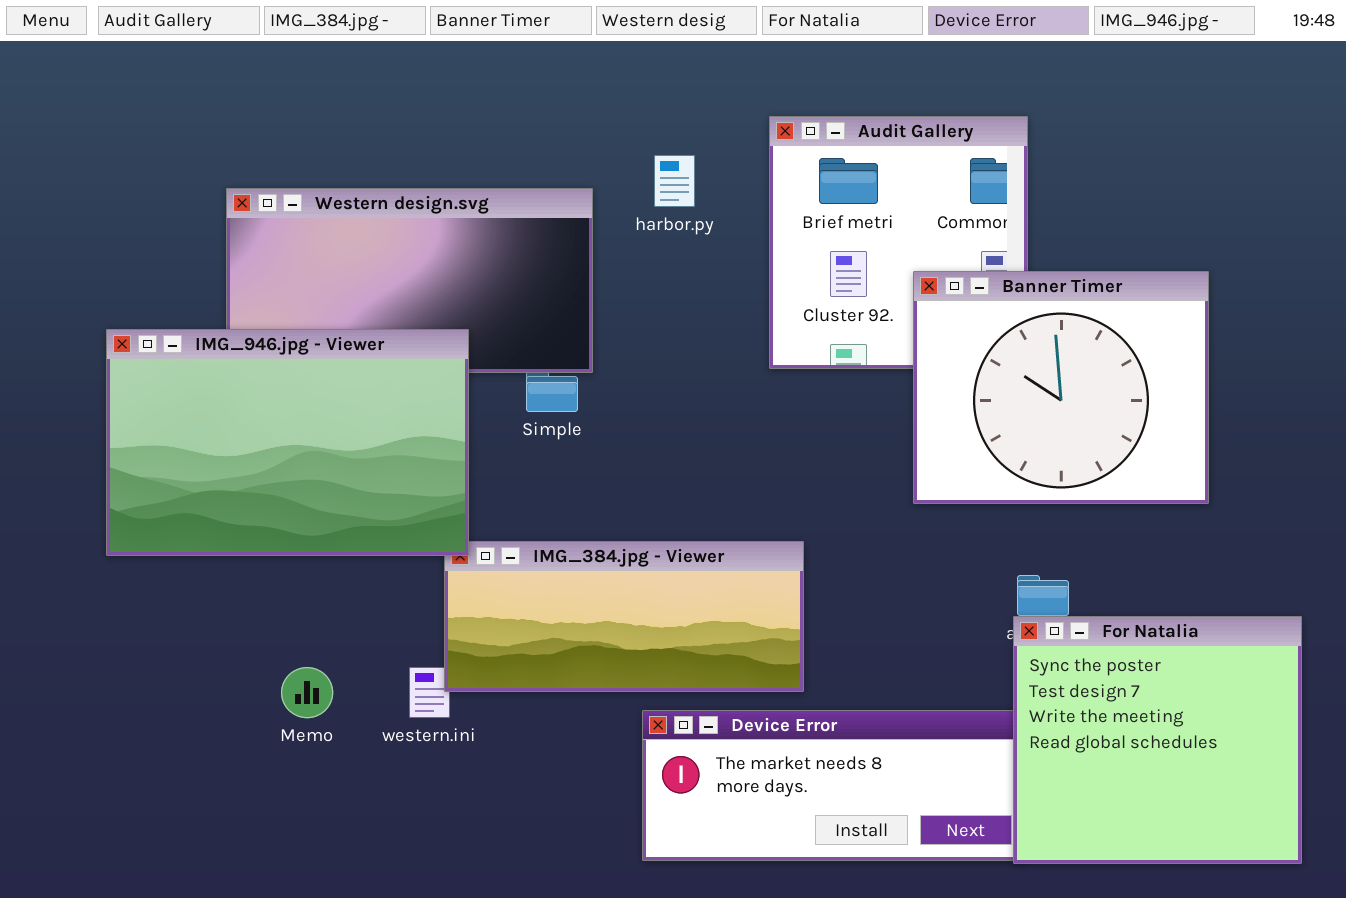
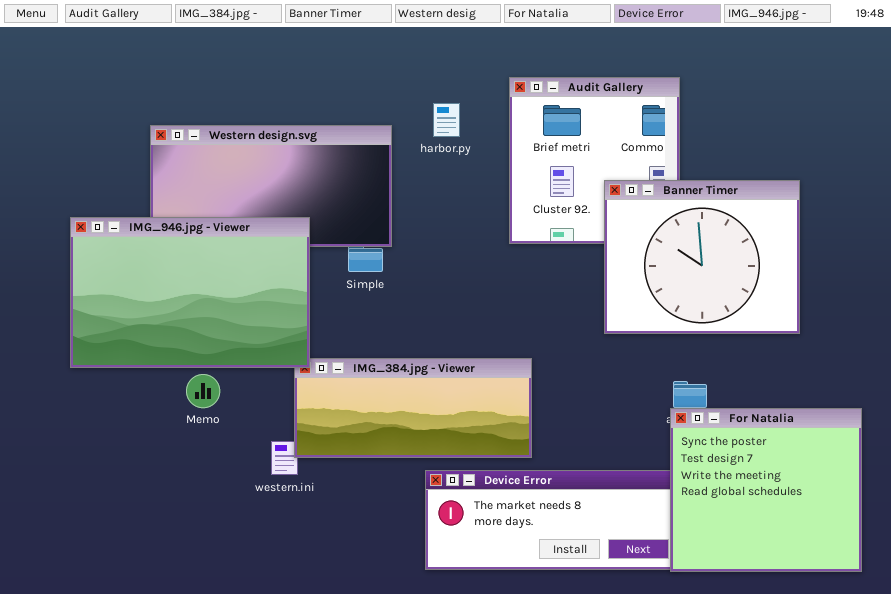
Memo: [281,667,333,718] -> [186,374,220,408], moved

